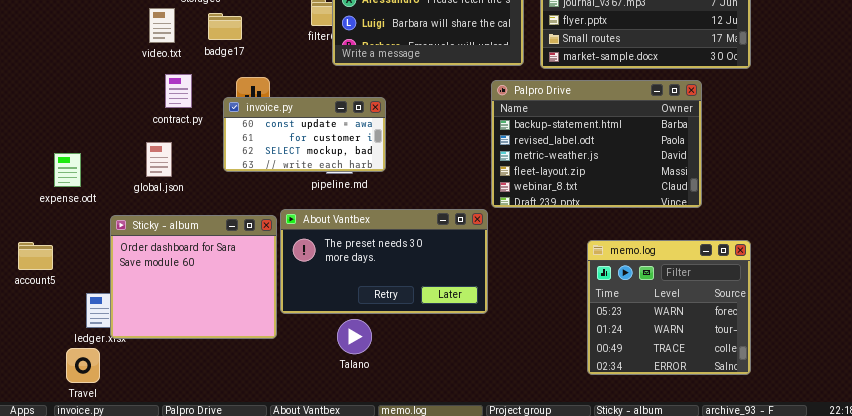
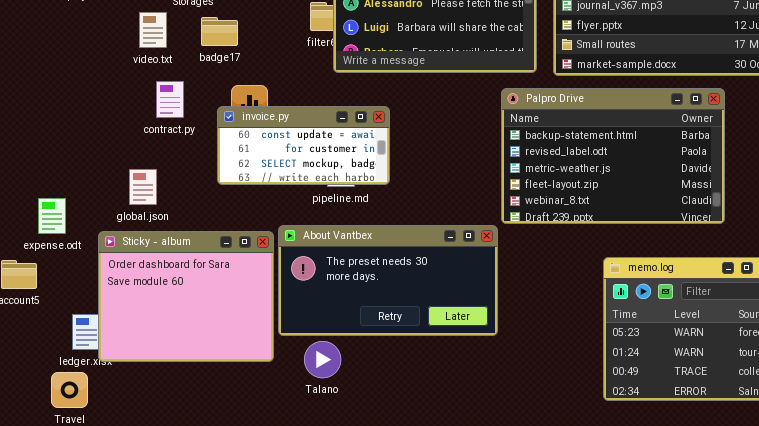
global.json: [146,142,172,177] -> [129,169,157,205], moved
expense.odt: [54,153,81,187] -> [38,198,66,234], moved
Talano: [337,319,372,354] -> [304,341,341,378], moved

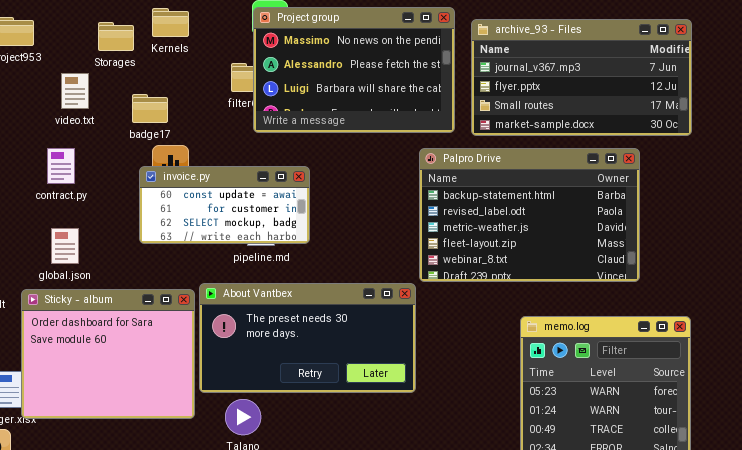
badge17: [201,17,238,46] -> [132,94,168,123], moved
contract.py: [156,81,184,118] -> [47,148,75,184], moved

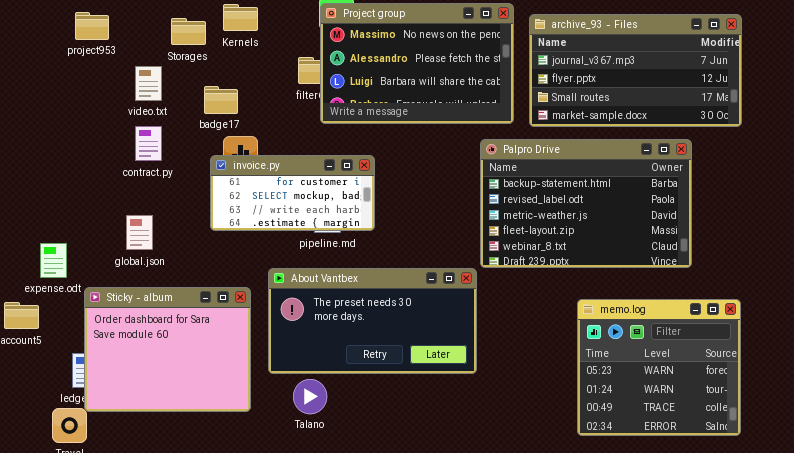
contract.py: [47,148,75,184] -> [135,126,162,161], moved
invoice.py: [139,166,310,244] -> [210,155,375,231], scrolled down 1 row
Sticky - album: [21,289,195,419] -> [84,287,251,412], moved

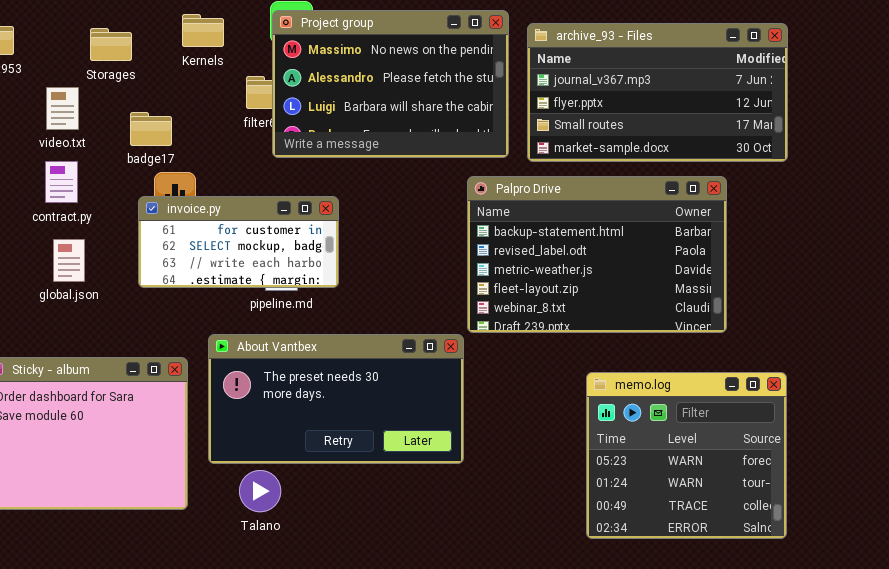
Kernels: [223,4,258,31] -> [182,14,224,47], moved
global.json: [126,215,153,250] -> [53,239,85,282], moved

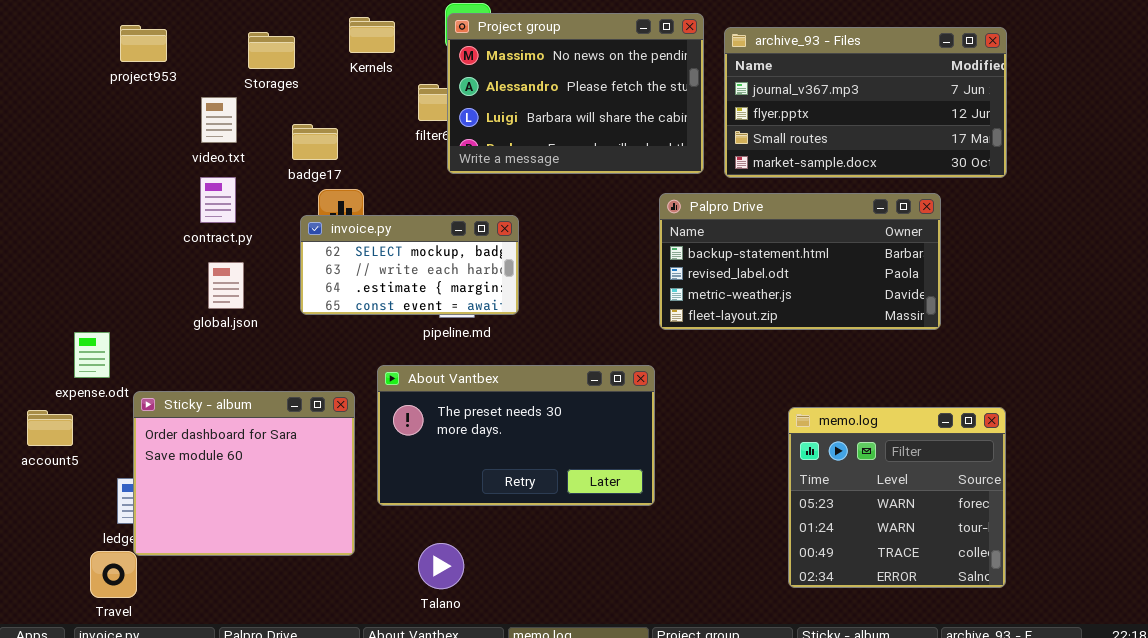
Palpro Drive: [467,176,727,333] -> [659,193,941,330], resized
invoice.py: [138,196,339,288] -> [300,215,519,315], scrolled down 1 row
Talano: [239,470,281,512] -> [418,543,464,589], moved

